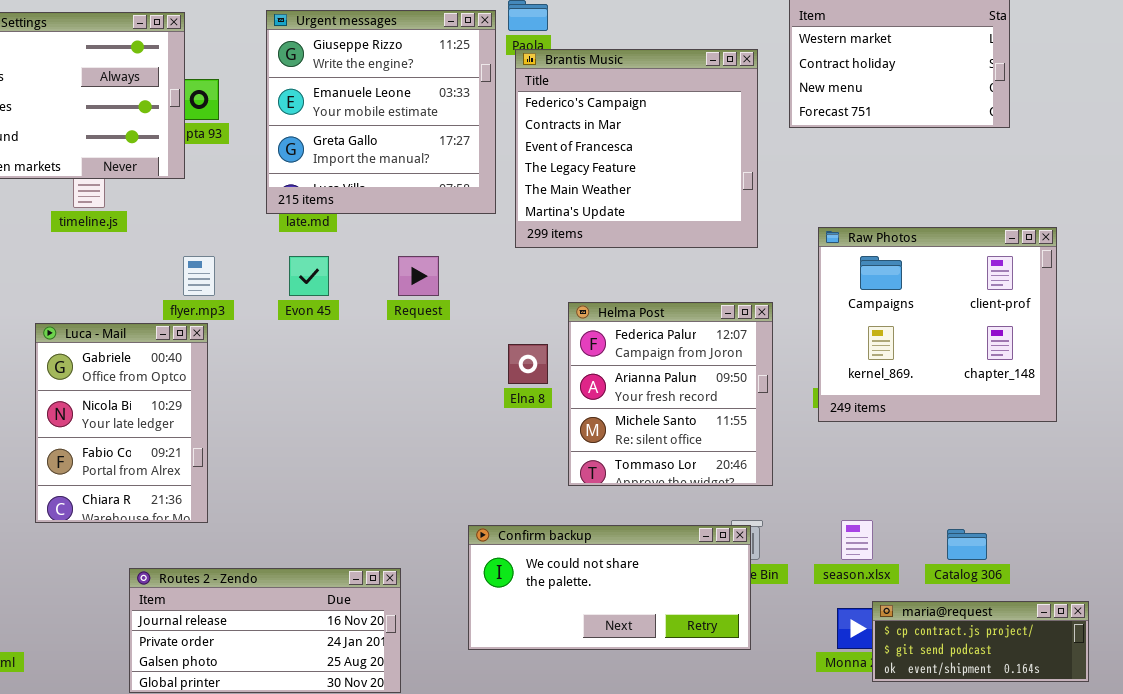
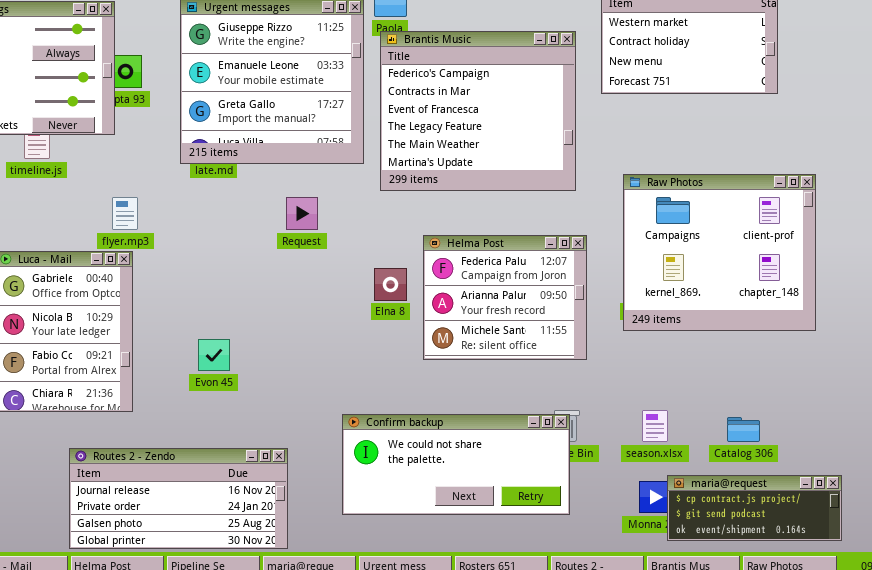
Evon 45: [289,256,329,296] -> [198,339,230,371], moved
Helma Post: [568,302,773,486] -> [423,235,587,360], resized

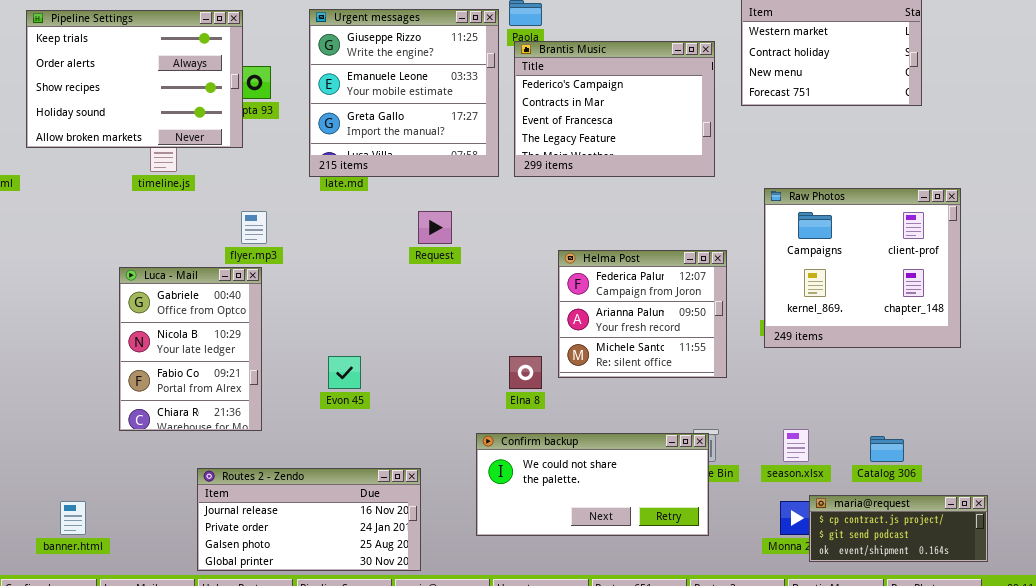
Brantis Music: [380,31,576,191] -> [514,41,715,177], resized
Elna 8: [374,268,407,301] -> [509,356,542,389], moved

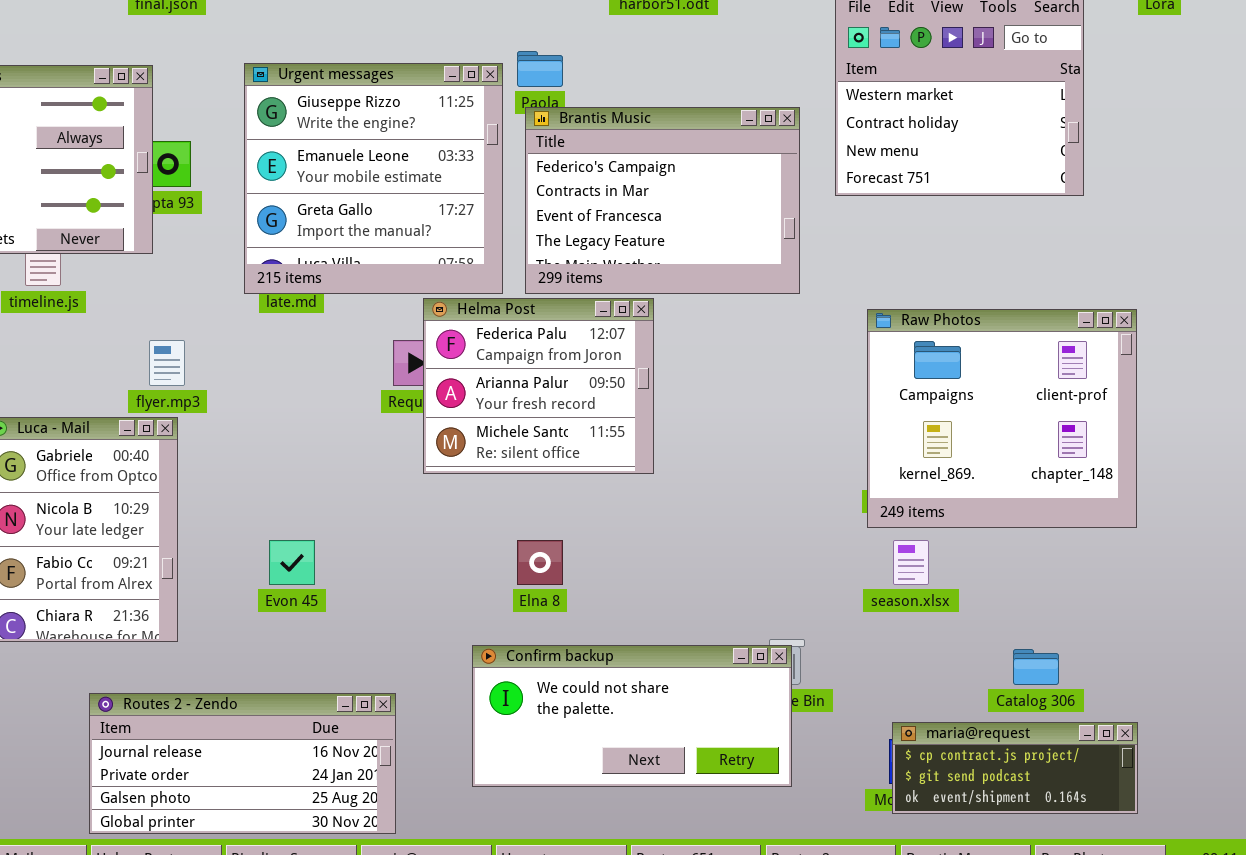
Helma Post: [558,250,727,378] -> [423,298,654,474], moved
season.xlsx: [783,429,809,462] -> [893,540,929,585], moved
maria@request: [809,495,988,562] -> [892,722,1138,814], moved

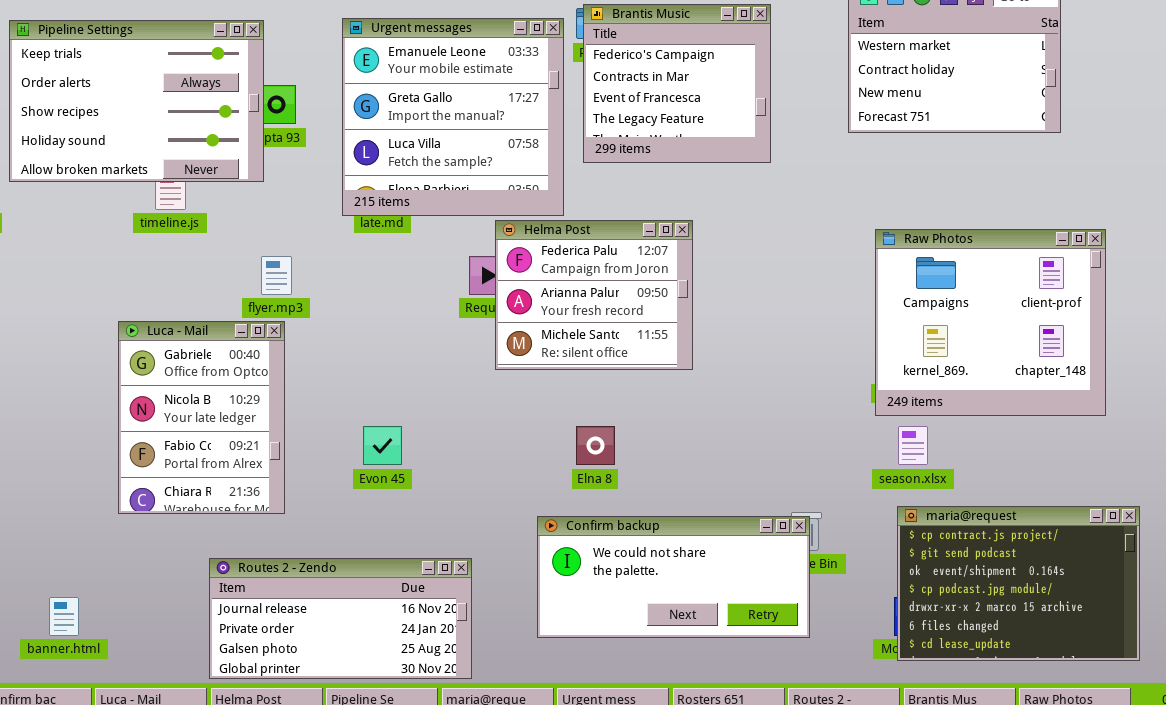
Urgent messages: [244,63,503,294] -> [342,18,564,216], scrolled down 1 row
Brantis Music: [525,107,800,294] -> [583,4,771,163], moved, resized
maria@request: [892,722,1138,814] -> [897,506,1140,661], resized

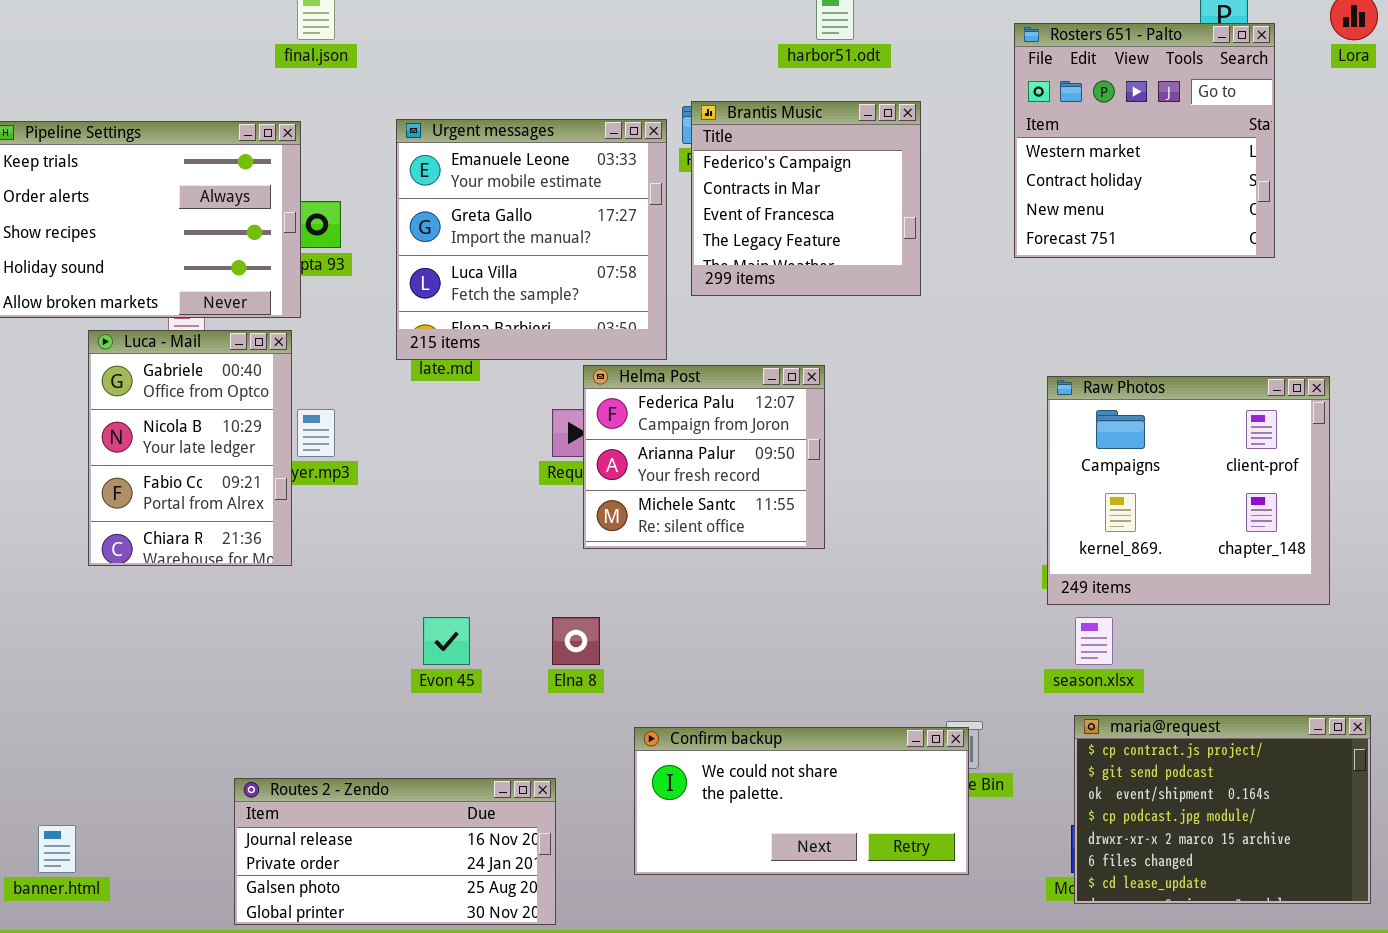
Luca - Mail: [118,321,285,514] -> [88,330,292,566], moved
Elna 8: [576,426,615,465] -> [552,617,600,665], moved

